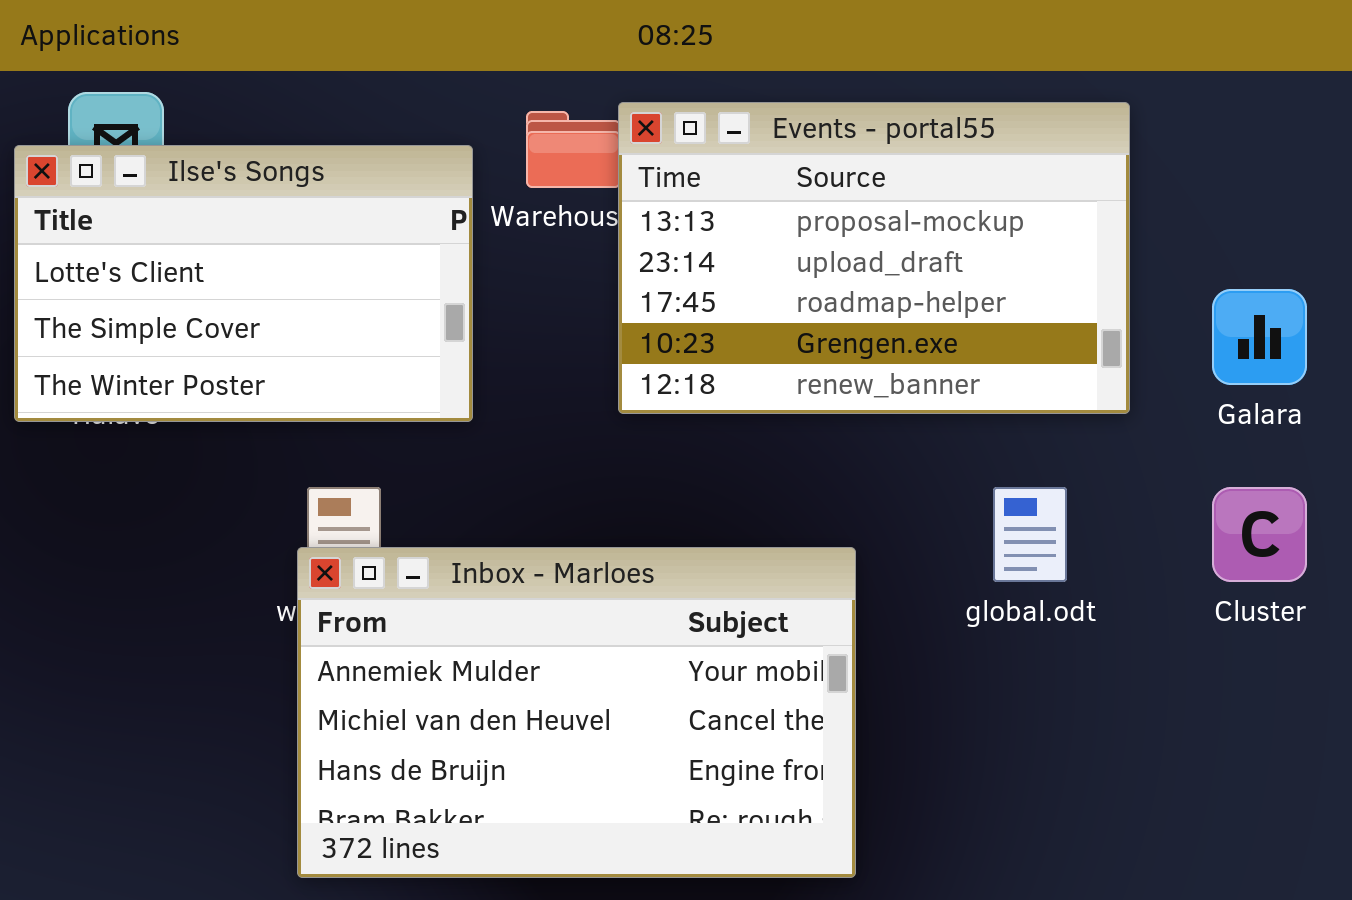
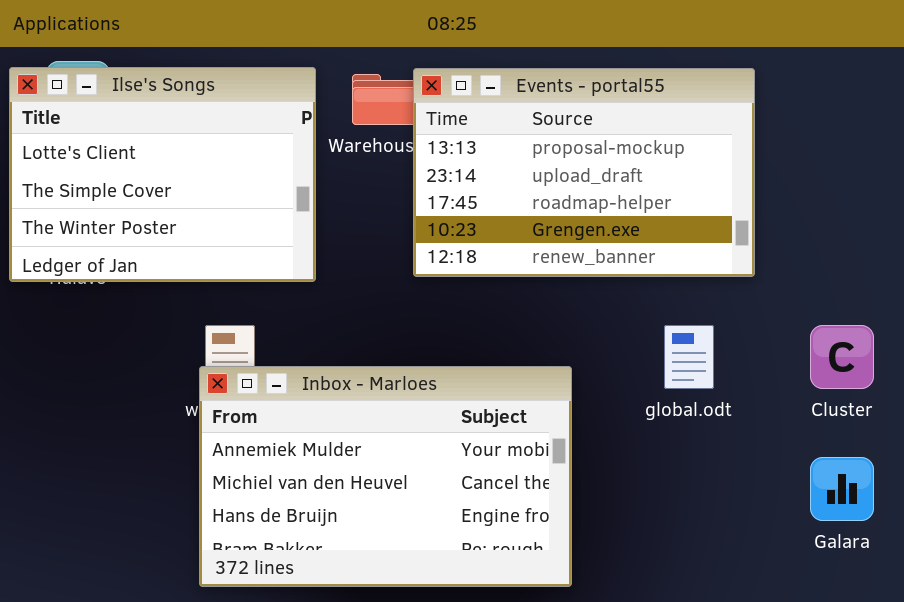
Ilse's Songs: [14,145,473,422] -> [9,67,316,282], resized
Galara: [1212,289,1307,385] -> [810,457,874,521], moved

